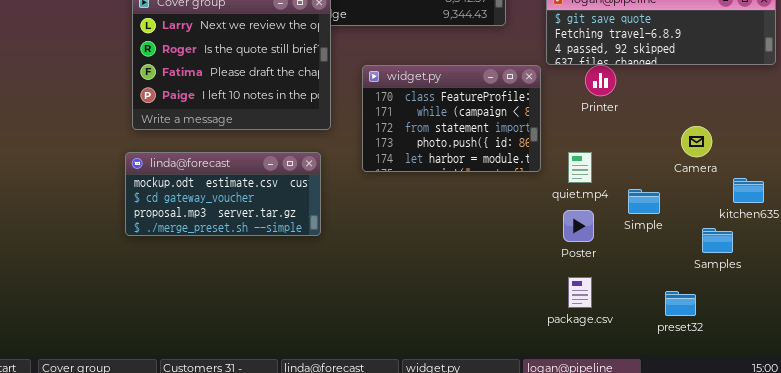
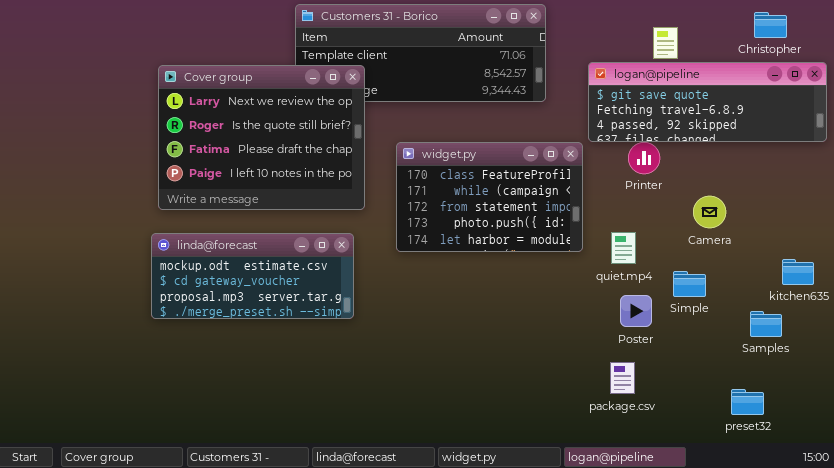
Camera: [681,126,712,157] -> [693,196,726,228], moved
Poster: [563,210,594,242] -> [620,295,652,327], moved
preset32: [665,291,696,316] -> [731,389,764,415], moved

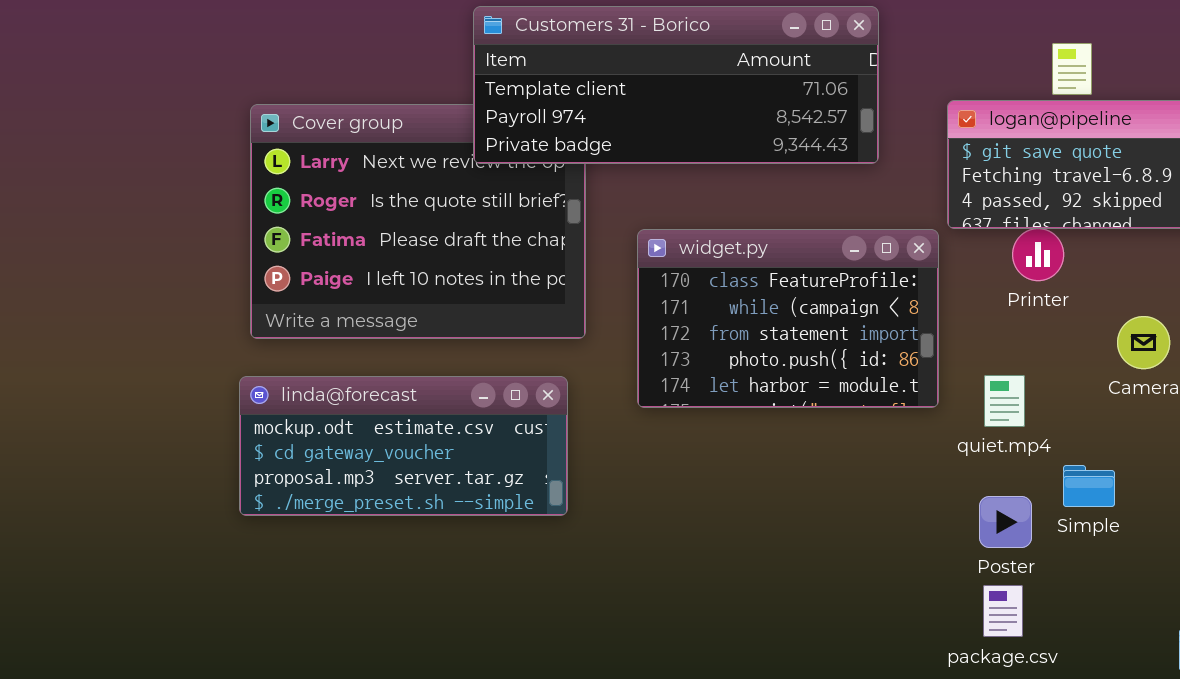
Customers 31 - Borico: [295,4,546,102] -> [473,6,879,164], raised
Simple: [673,271,706,297] -> [1063,465,1115,507], moved
Poster: [620,295,652,327] -> [979,496,1032,548], moved

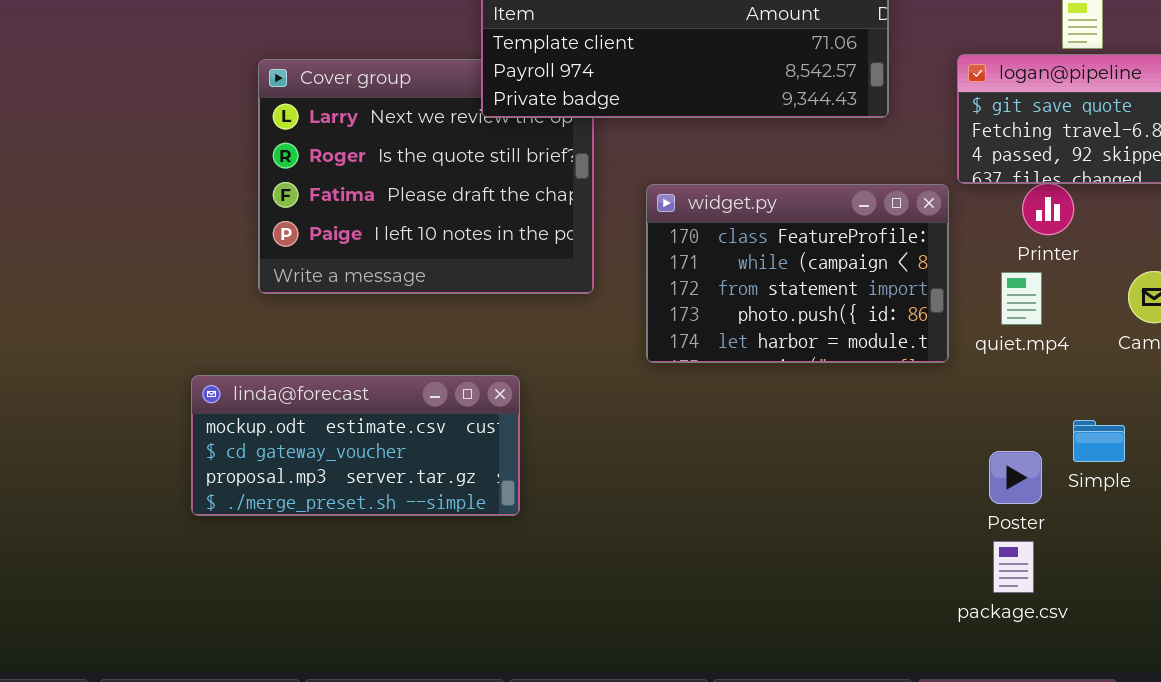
quiet.mp4: [984,375,1025,427] -> [1001,272,1042,325], moved
linda@forecast: [239,376,568,516] -> [191,375,520,516], moved

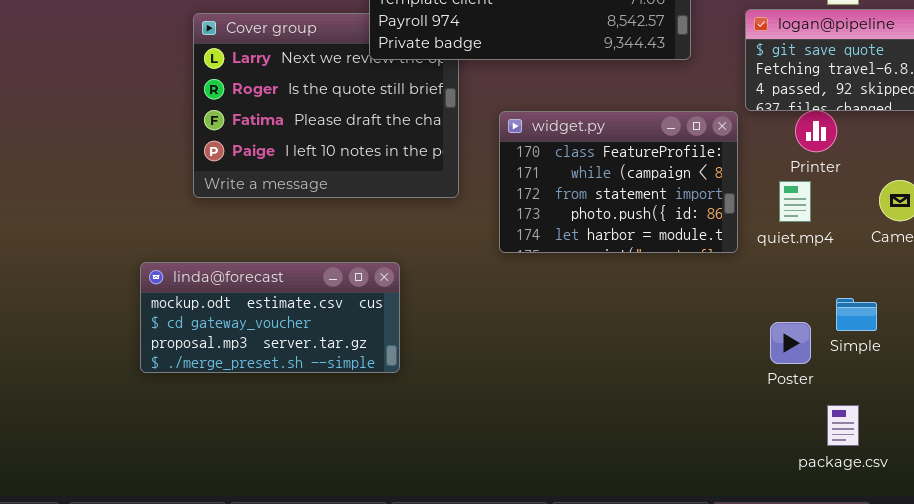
package.csv: [993,541,1034,593] -> [827,405,859,446], moved

